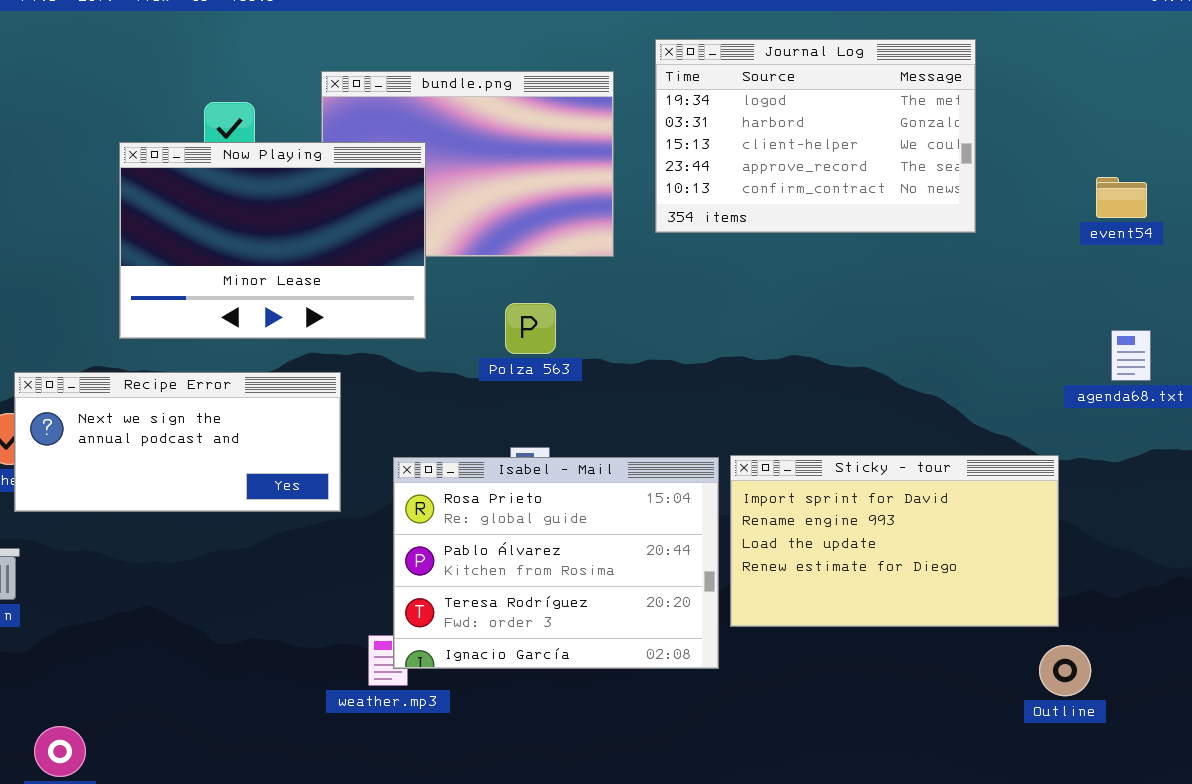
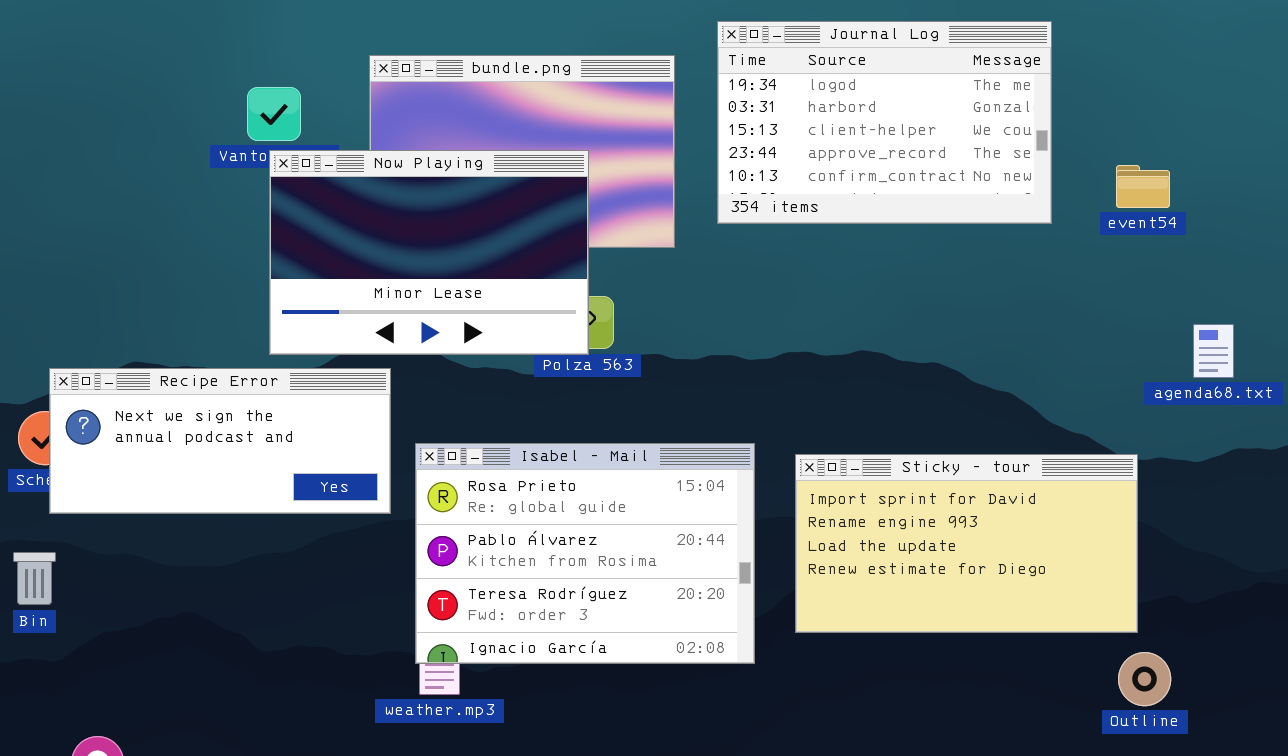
Now Playing: [119,142,426,339] -> [269,150,589,355], moved
event54: [1096,177,1147,218] -> [1116,165,1170,208], moved
Isabel - Mail: [393,457,719,669] -> [415,443,755,664], moved

